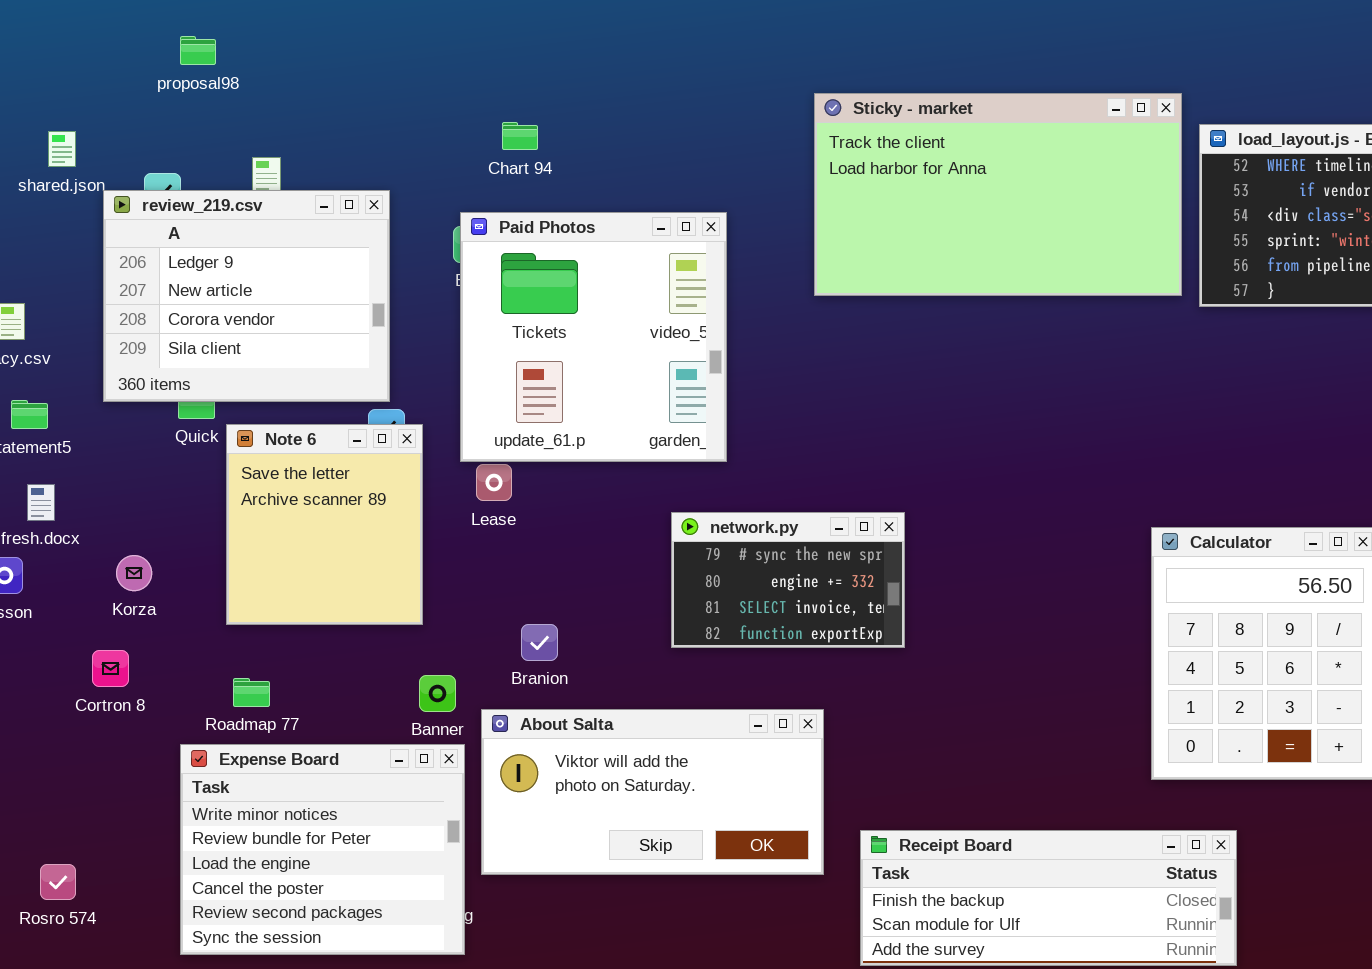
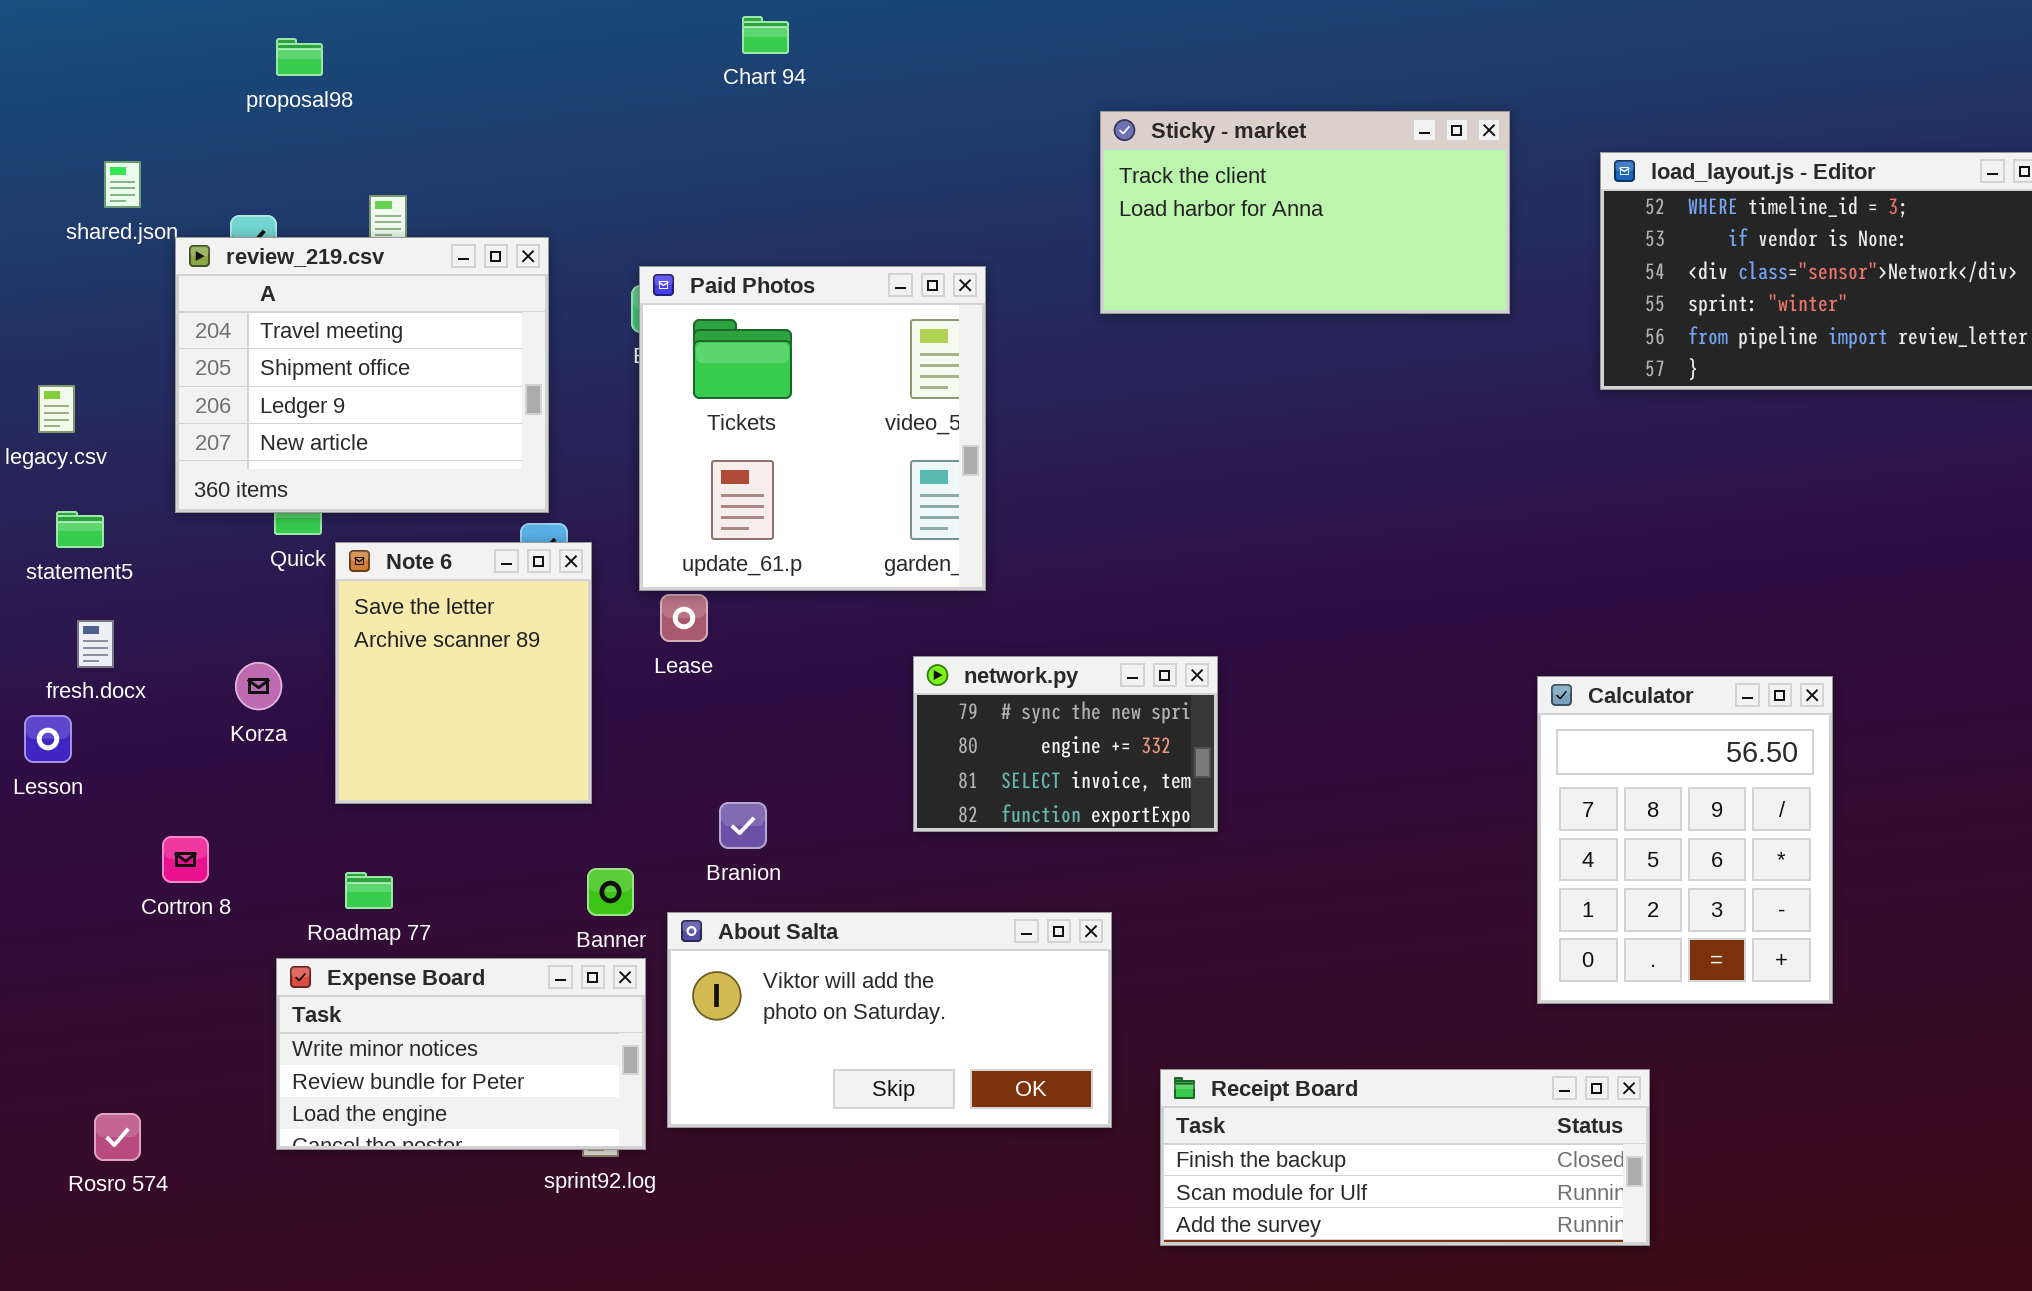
Sticky - market: [814,93,1182,296] -> [1100,111,1510,314], resized
Chart 94: [502,122,538,150] -> [742,16,789,54], moved
review_219.csv: [103,190,390,402] -> [175,237,549,513], scrolled up 2 rows
Korza: [116,555,152,591] -> [235,662,282,710], moved
Expense Board: [180,744,465,955] -> [276,958,646,1150], resized

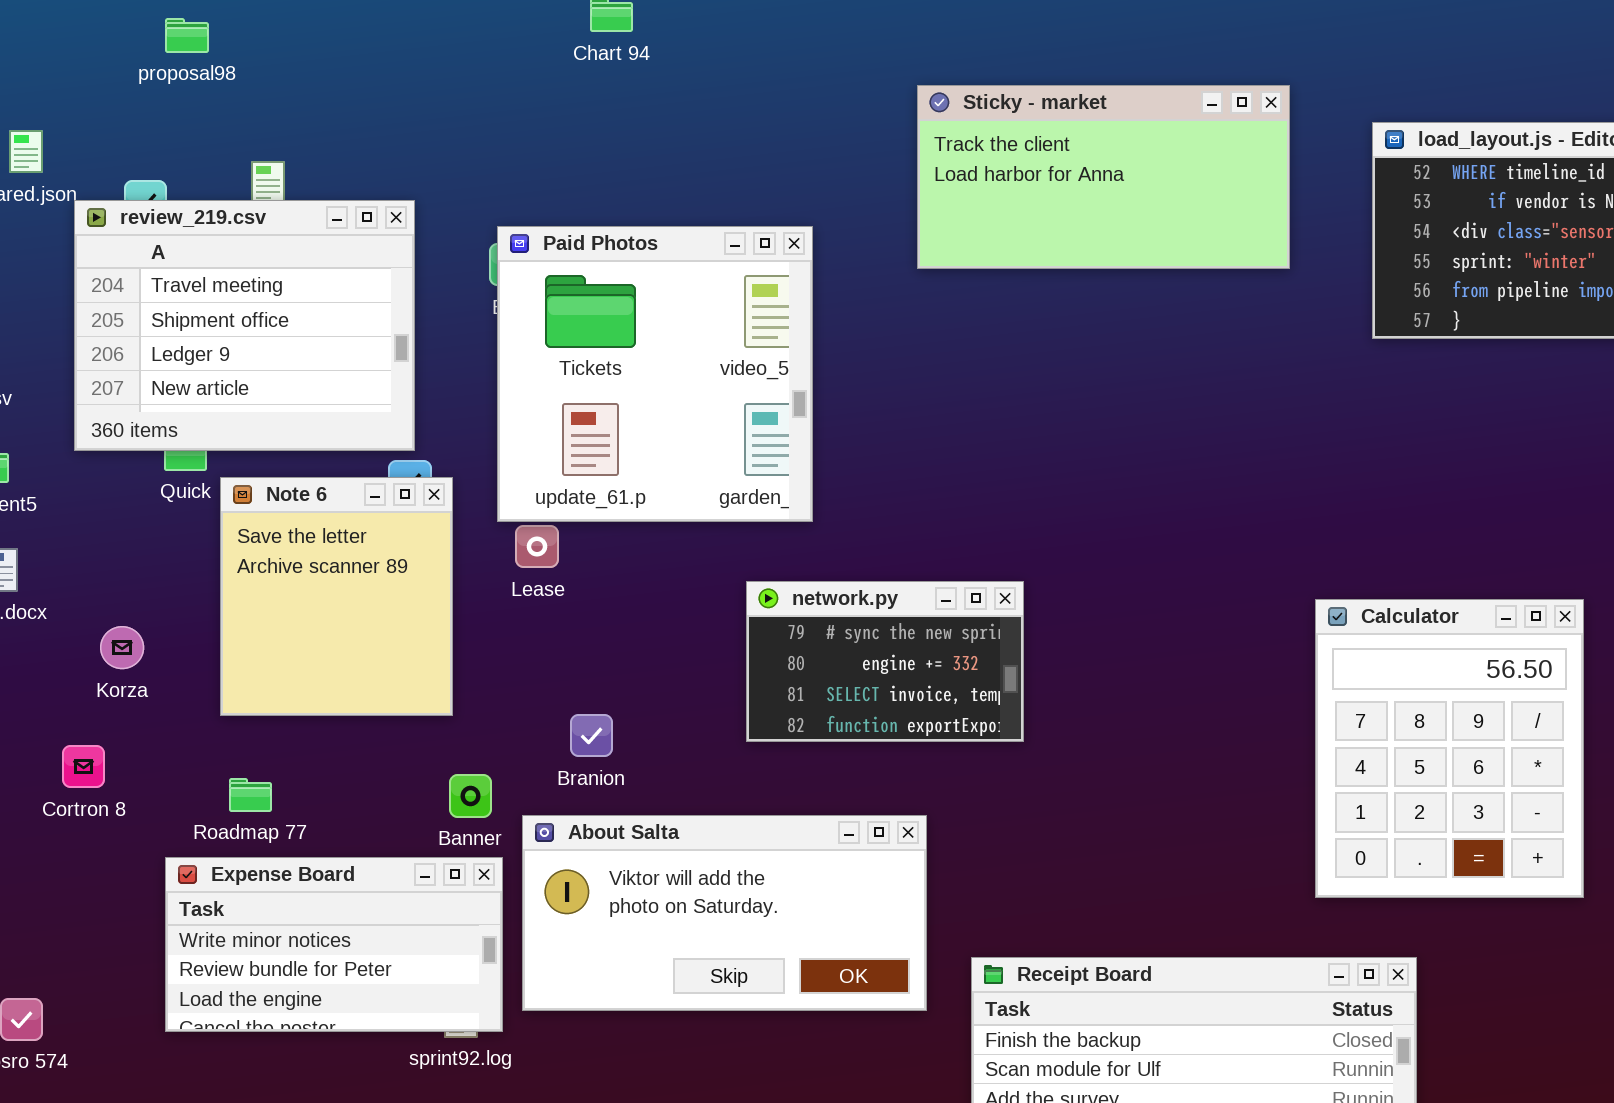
Korza: [235,662,282,710] -> [100,626,144,669], moved

